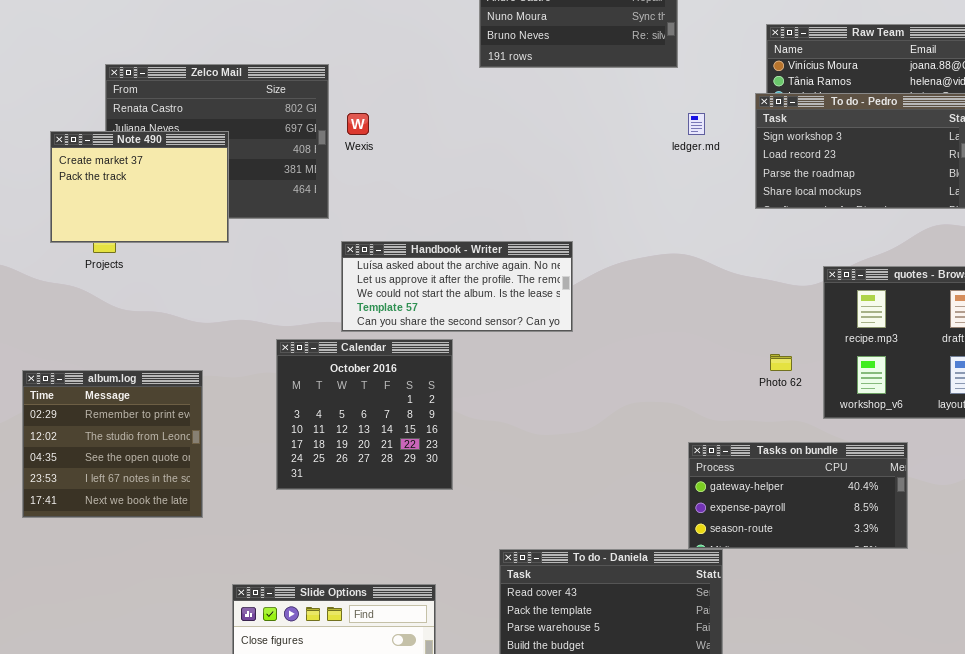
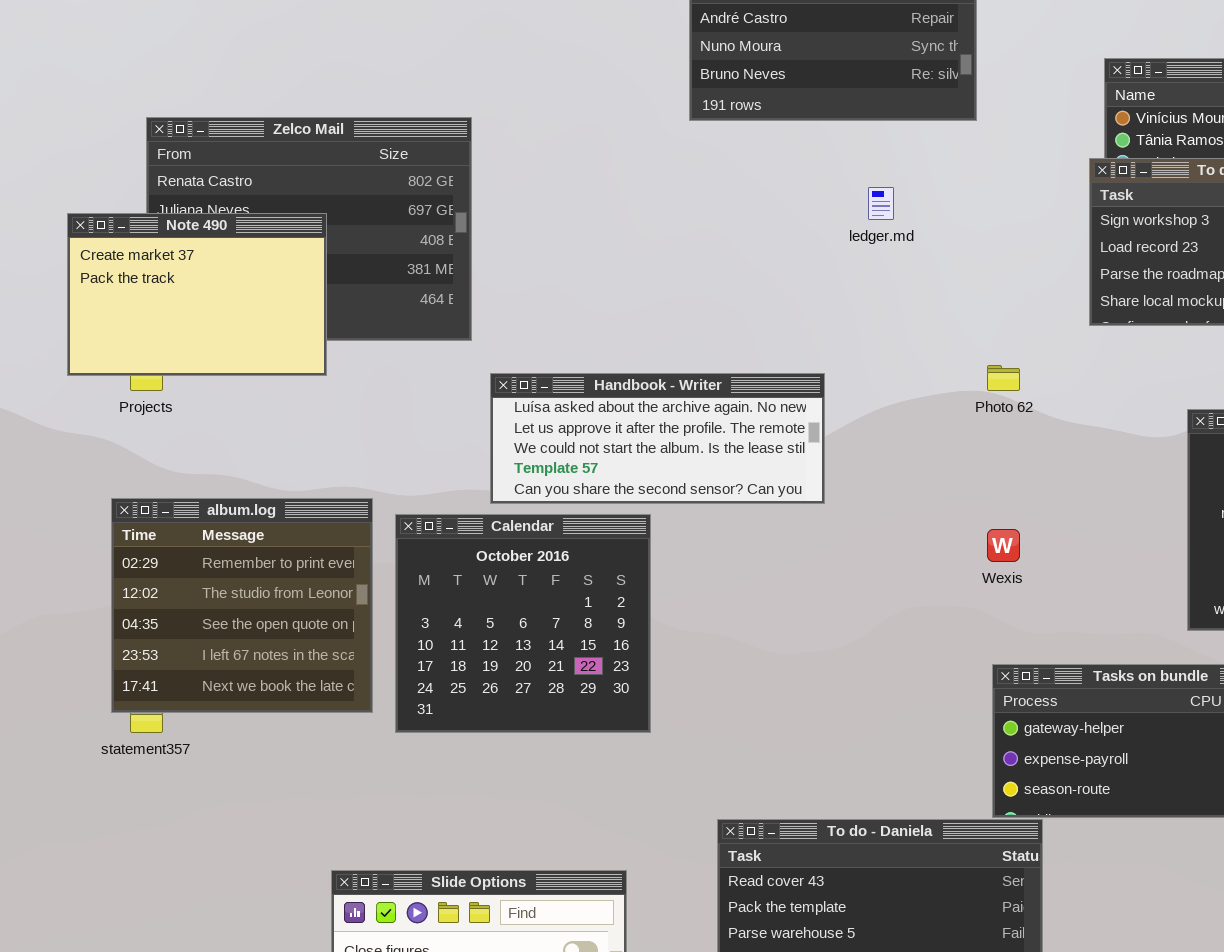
Wexis: [347,113,369,135] -> [987,529,1020,562], moved
ledger.md: [688,113,705,135] -> [868,187,894,220], moved
Photo 62: [770,354,792,371] -> [987,365,1020,391], moved
album.log: [22,370,203,518] -> [111,498,373,713], moved

